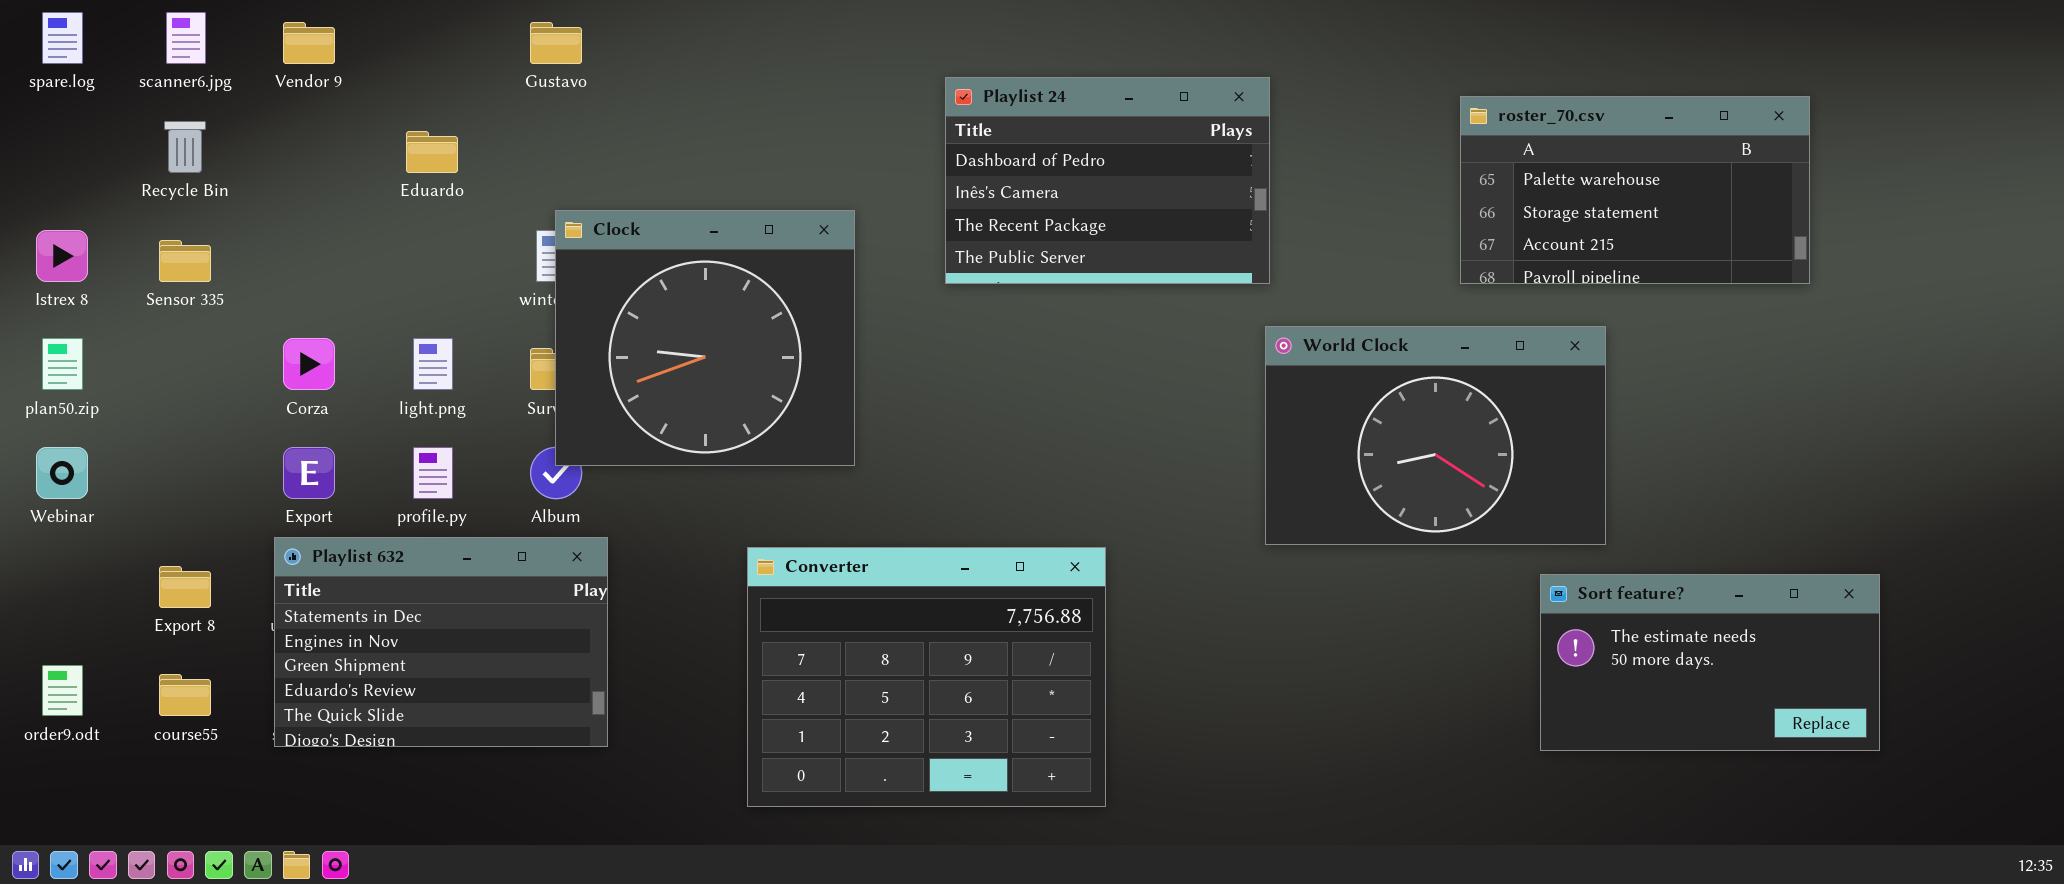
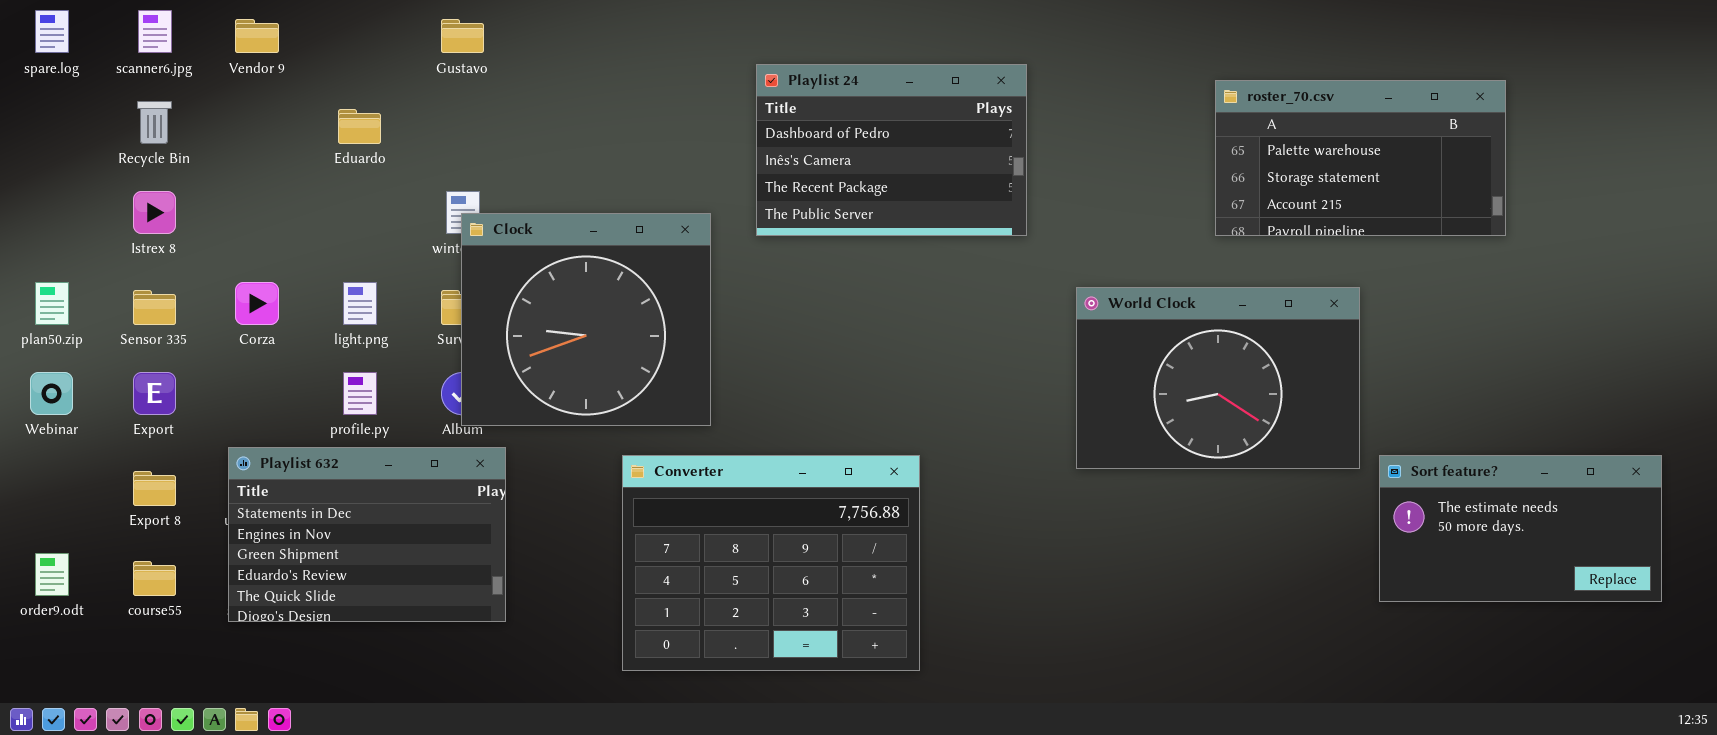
Playlist 24: [945,77,1270,284] -> [756,64,1027,236], moved
Clock: [555,210,855,466] -> [461,213,711,426], moved
Istrex 8: [36,230,88,282] -> [133,191,176,234], moved
Sensor 335: [159,240,211,282] -> [133,290,176,325], moved
World Clock: [1265,326,1606,545] -> [1076,287,1360,469], moved
Export: [283,447,335,499] -> [133,372,176,415], moved
Sort feature?: [1540,574,1880,751] -> [1379,455,1662,602], moved

